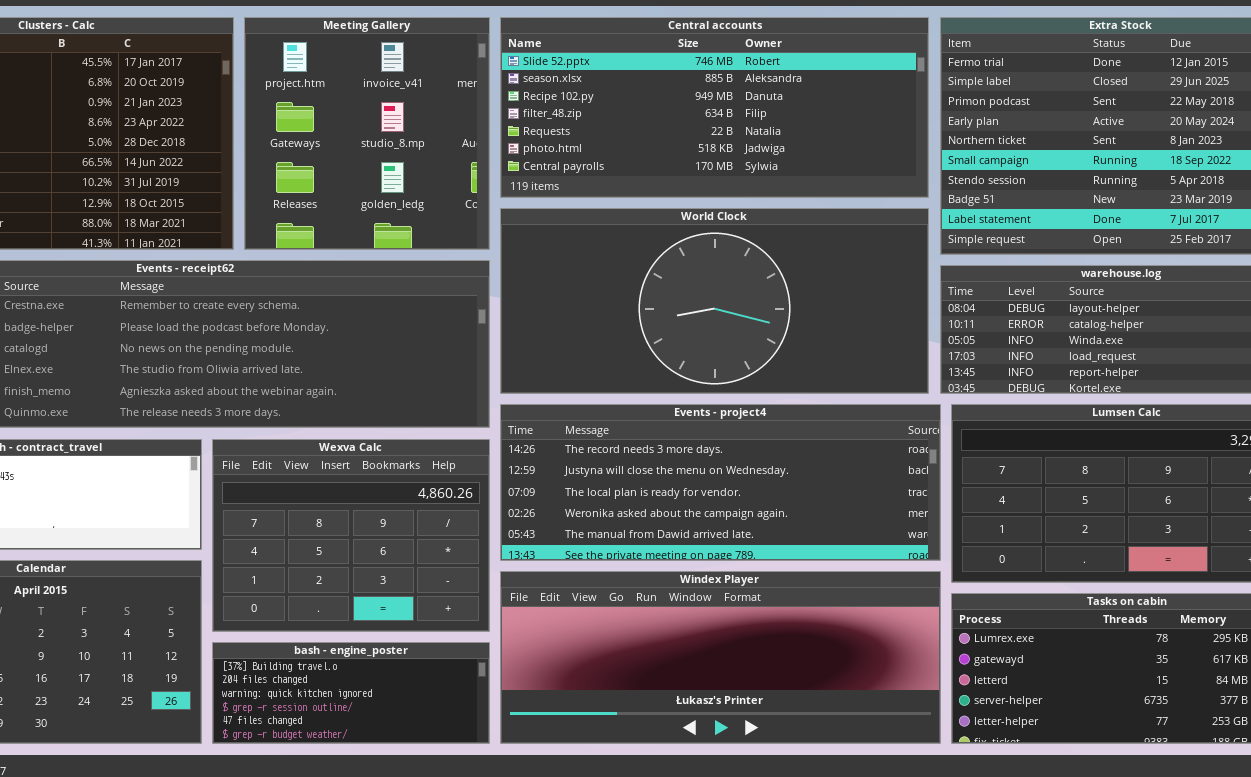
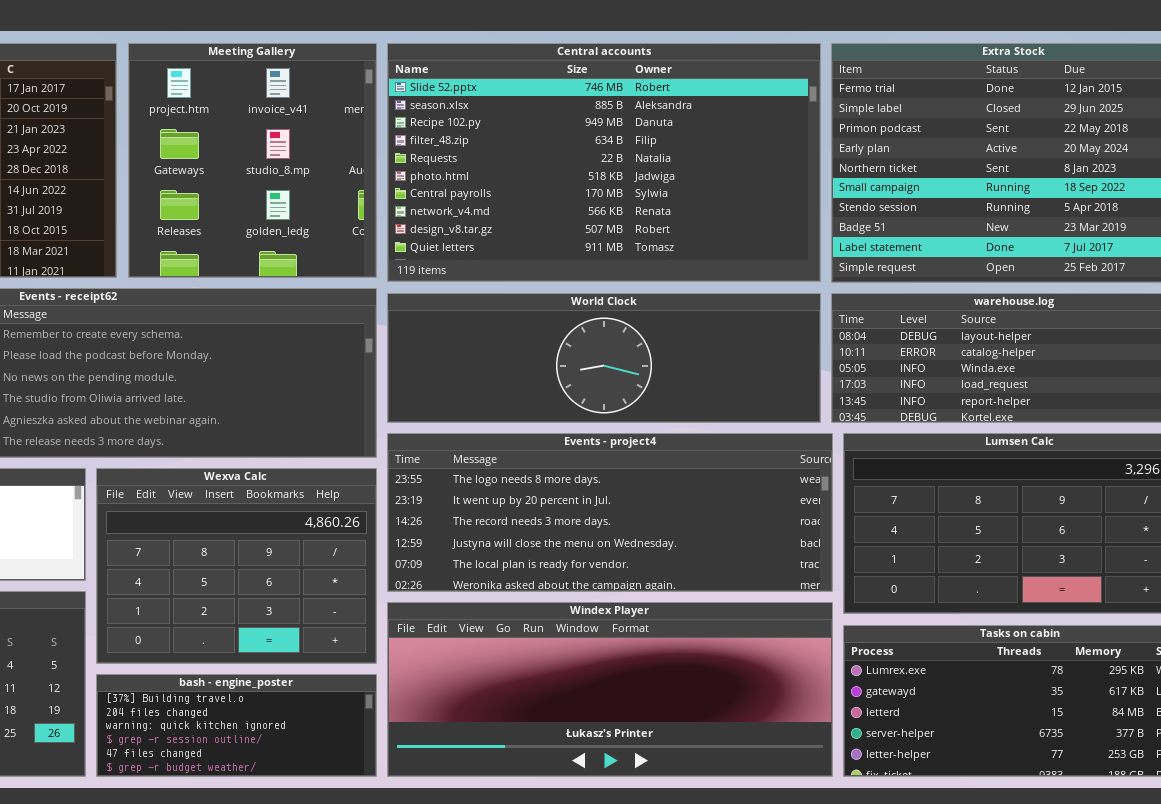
Central accounts: [500,17,929,198] -> [387,43,821,282], resized
World Clock: [500,208,929,394] -> [387,293,821,423], resized
Events - project4: [500,404,941,561] -> [387,433,833,592], scrolled up 2 rows

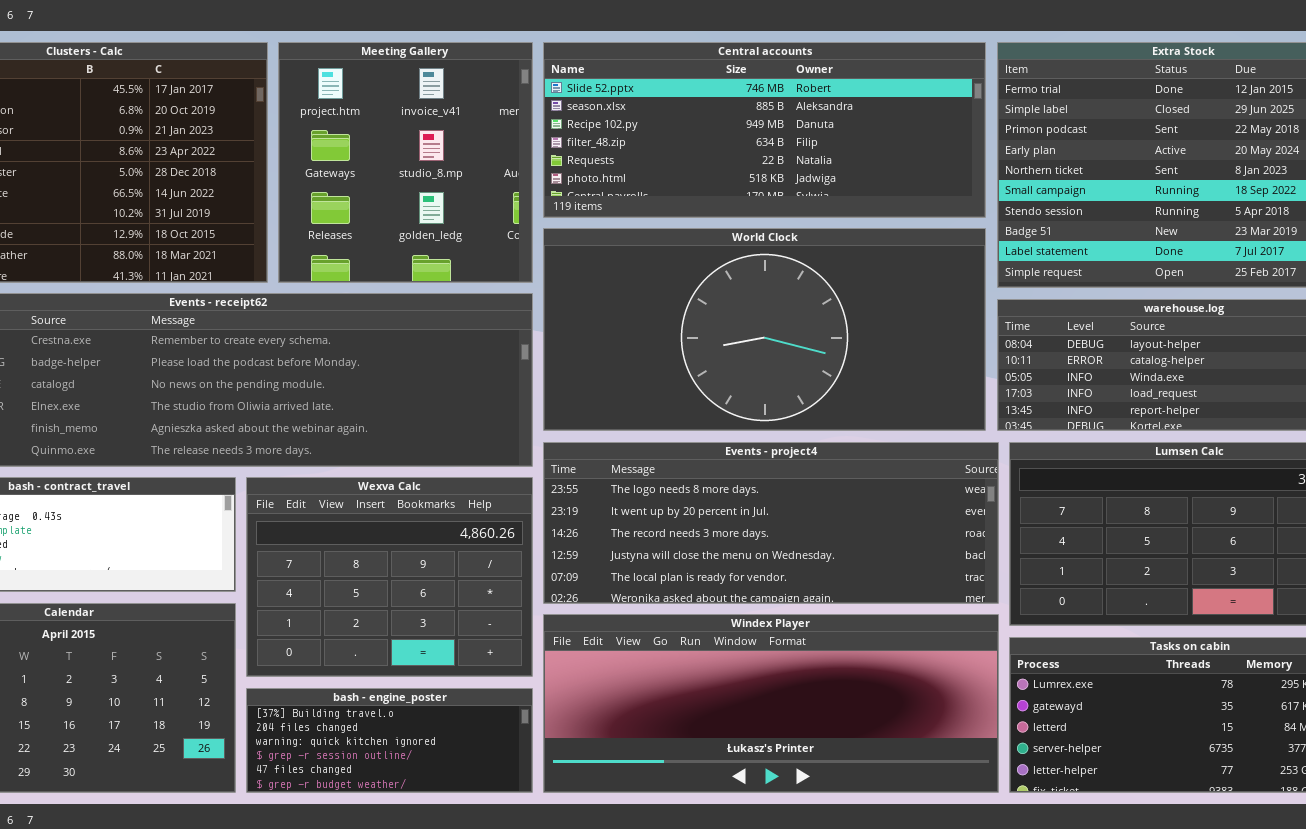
Central accounts: [387,43,821,282] -> [543,42,986,218], resized
World Clock: [387,293,821,423] -> [543,228,986,431], resized

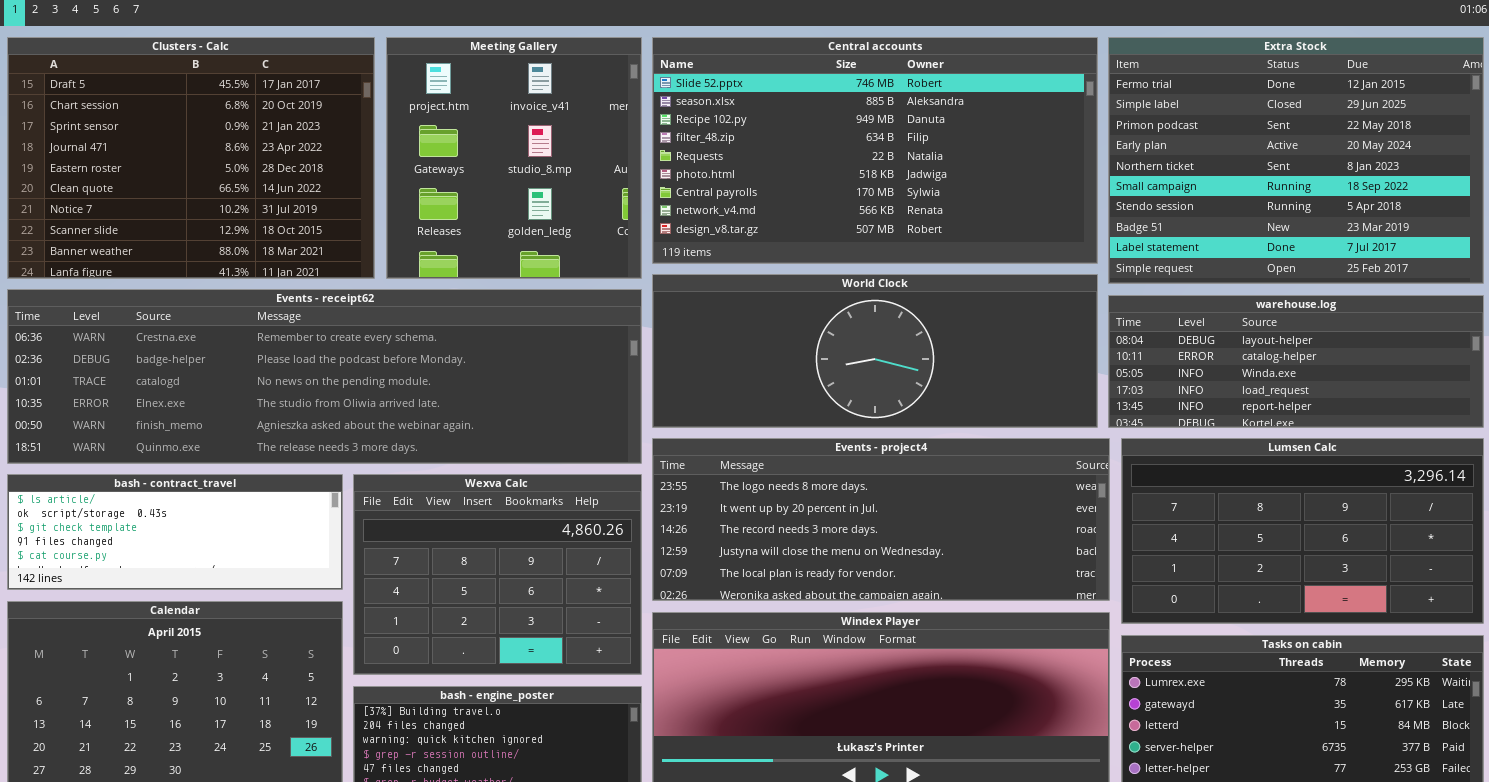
Central accounts: [543,42,986,218] -> [652,37,1098,264], resized
World Clock: [543,228,986,431] -> [652,274,1098,428], resized

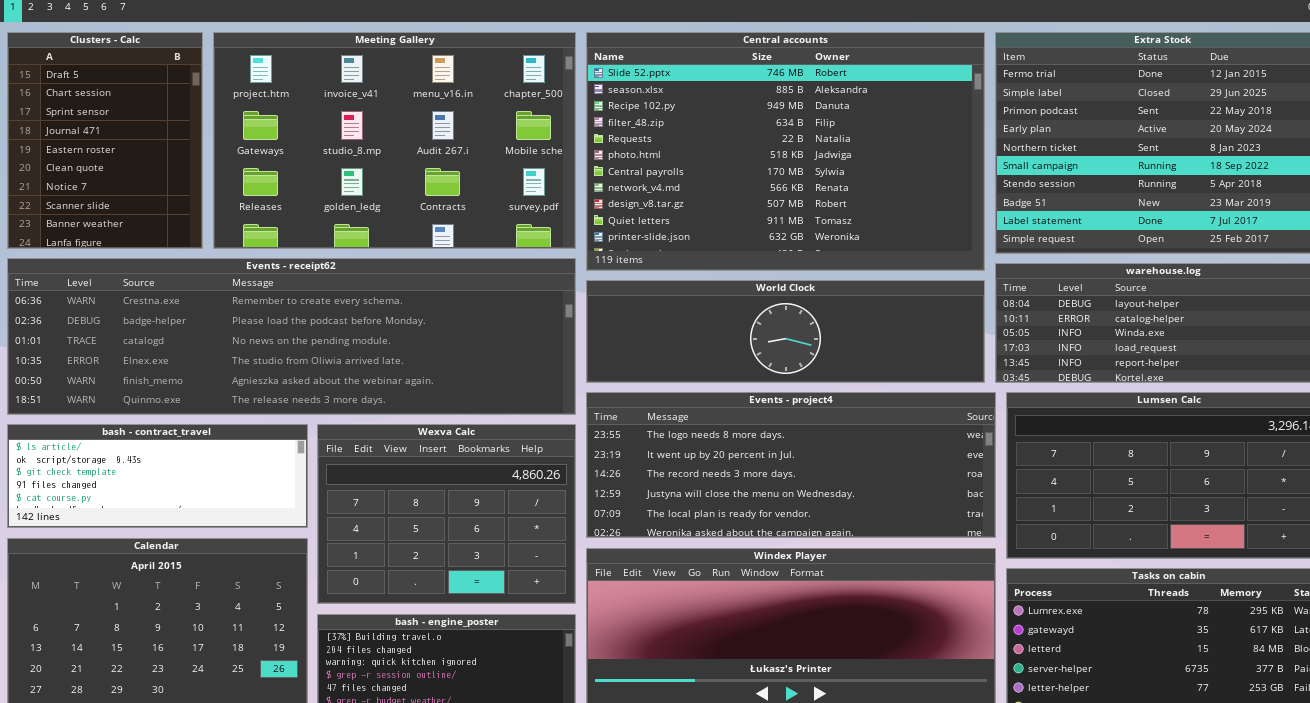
Clusters - Calc: [7,37,375,279] -> [7,32,203,249], resized
Meeting Gallery: [386,37,642,279] -> [213,32,576,249], resized
Central accounts: [652,37,1098,264] -> [586,32,985,271], resized
World Clock: [652,274,1098,428] -> [586,280,985,383], resized

